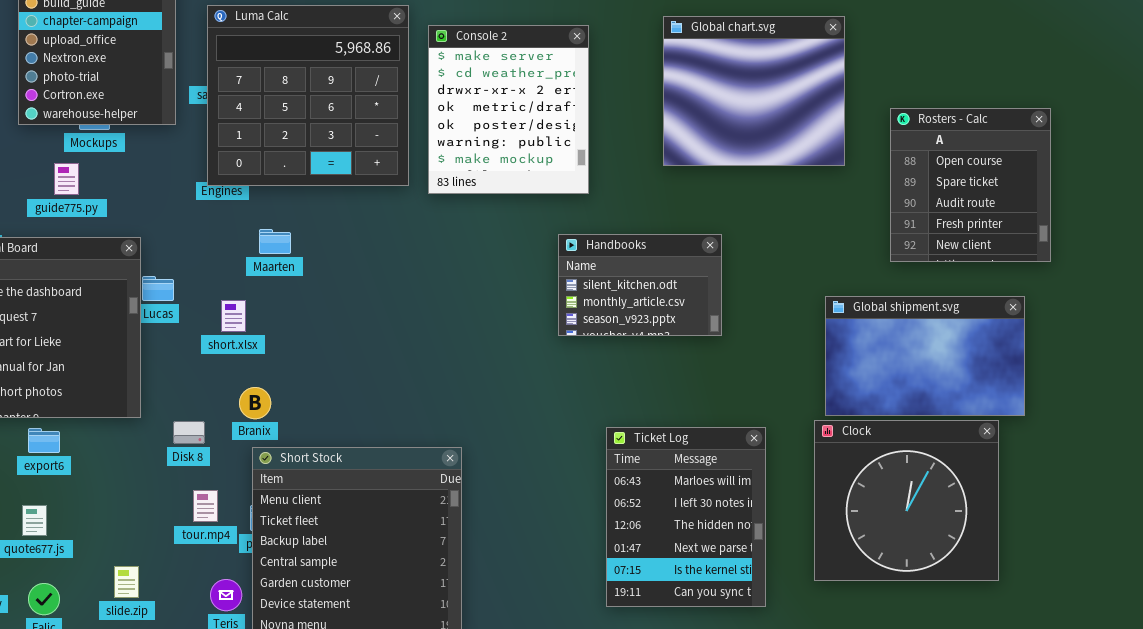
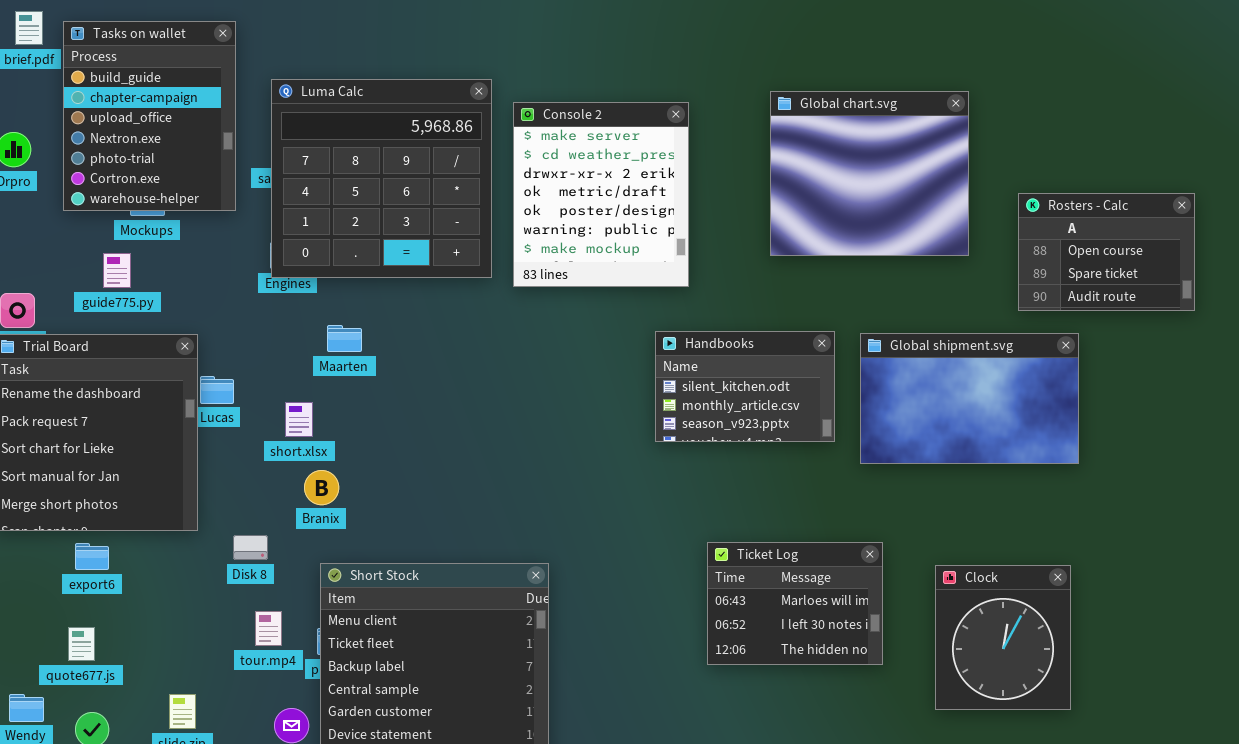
Rosters - Calc: [890,108,1051,262] -> [1018,193,1195,311], resized
Global shipment.svg: [825,296,1025,416] -> [860,333,1079,464], moved
Branix: [239,387,271,419] -> [304,470,339,505], moved
Clock: [814,420,999,581] -> [935,565,1071,710], resized
Ticket Log: [606,427,766,607] -> [707,542,883,665], resized

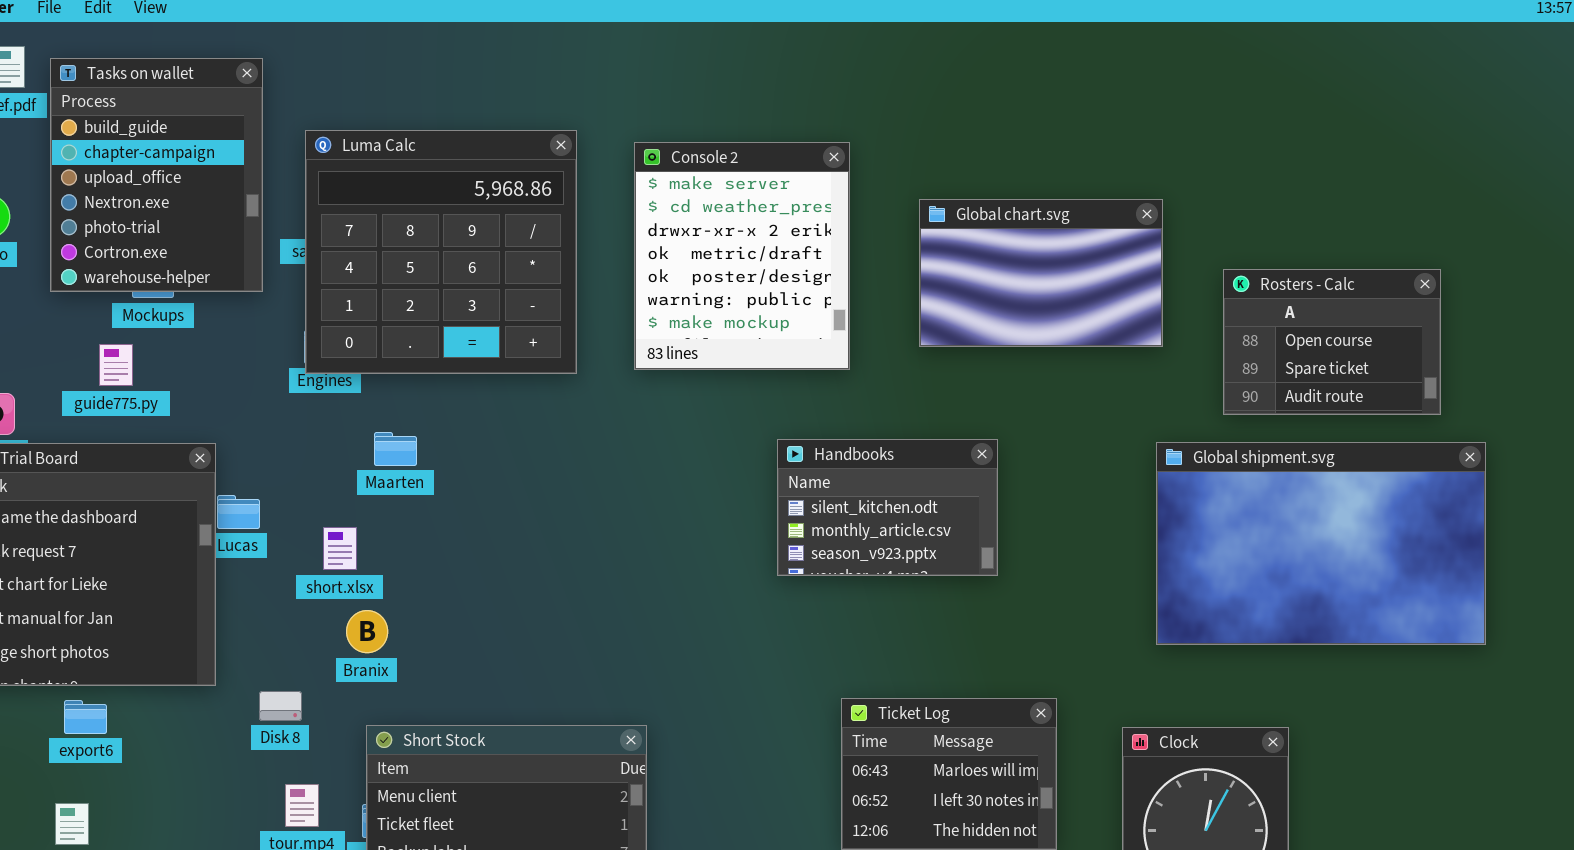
Global chart.svg: [770,91,969,256] -> [919,199,1163,347], resized
Console 2: [513,102,689,287] -> [634,142,850,370], moved
Global shipment.svg: [860,333,1079,464] -> [1156,442,1486,645], moved, resized

